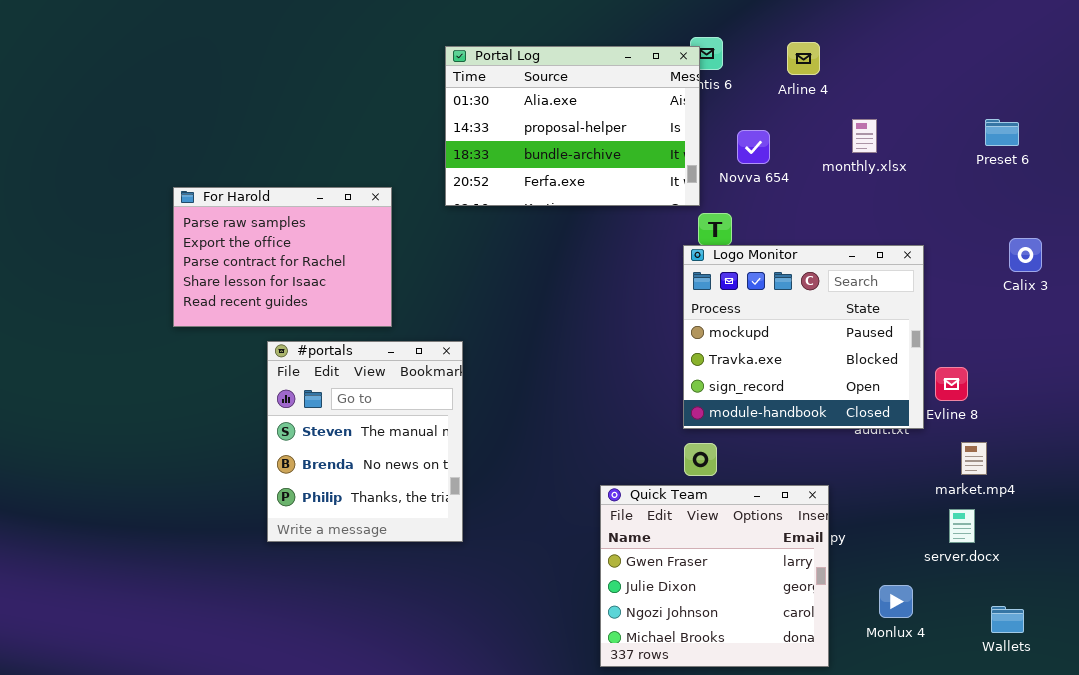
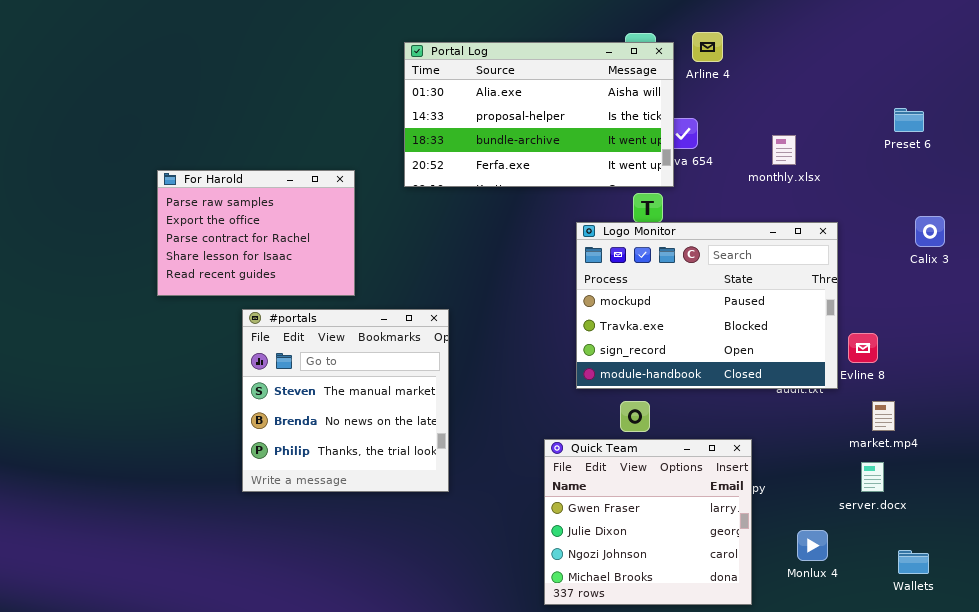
Arline 4: [787,42,820,75] -> [692,32,723,62], moved
Portal Log: [445,46,700,206] -> [404,42,674,187], resized
monthly.xlsx: [852,119,877,153] -> [772,135,796,165], moved
Logo Monitor: [683,245,924,429] -> [576,222,838,389], resized
#portals: [267,341,463,542] -> [242,309,449,492], resized

